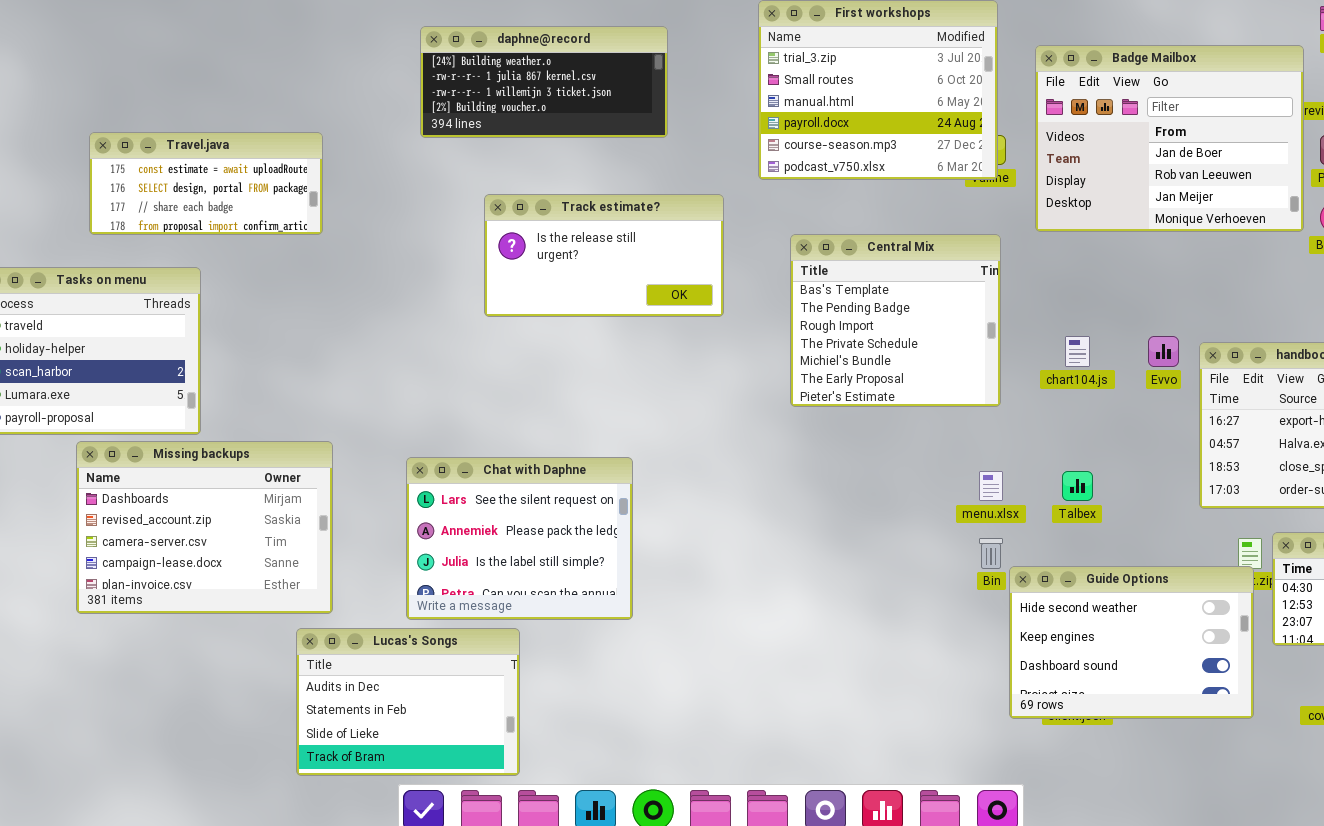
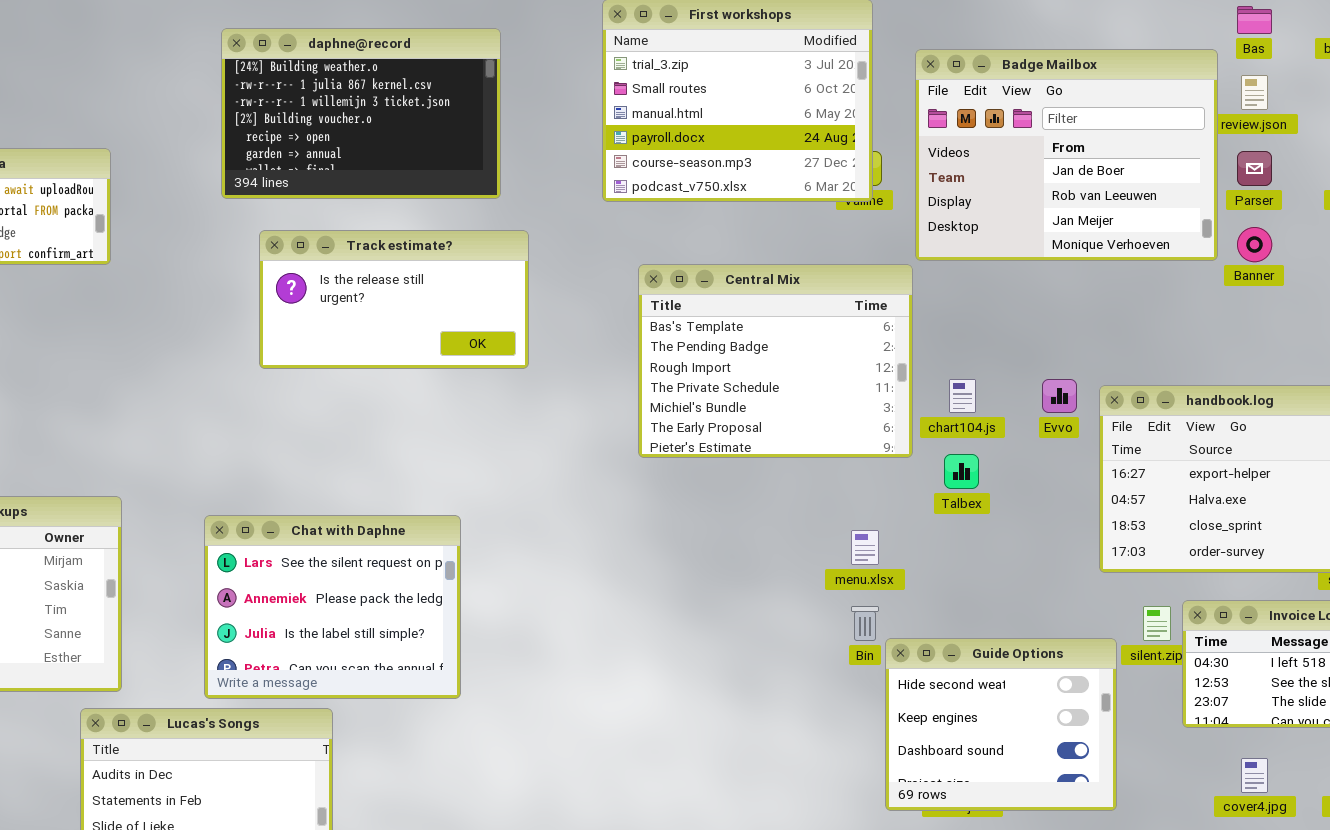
daphne@record: [420,26,668,138] -> [221,28,501,199], resized
Track estimate?: [484,194,724,317] -> [259,230,529,369], moved
Central Mix: [790,234,1001,407] -> [638,264,913,458], resized
Talbex: [1062,471,1093,501] -> [944,454,979,489], moved
Guide Options: [1009,566,1254,719] -> [885,638,1117,811], resized

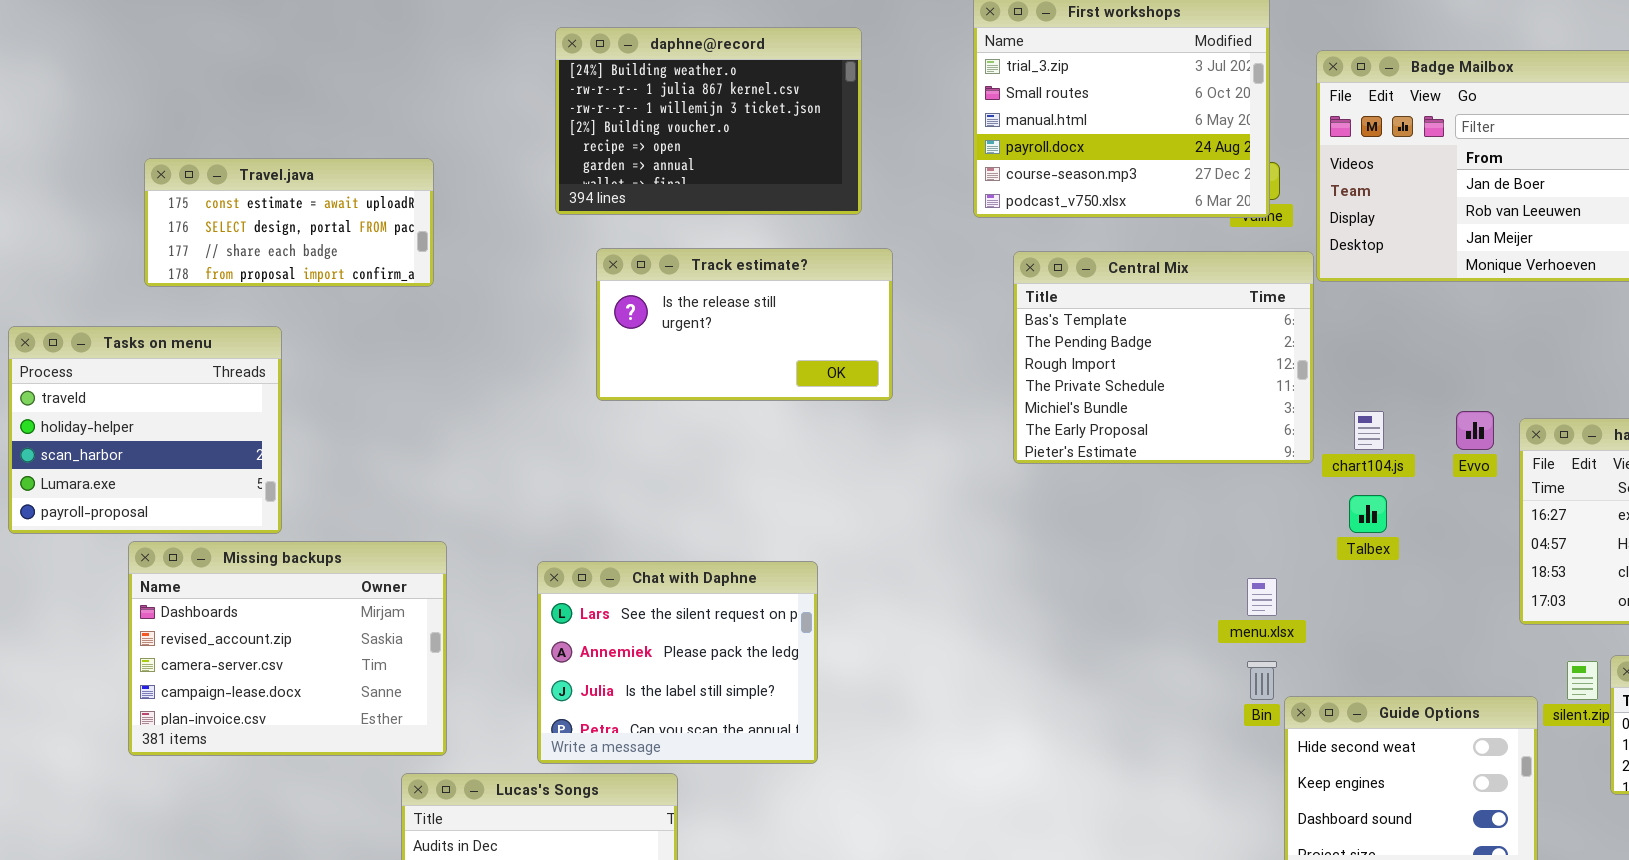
Central Mix: [638,264,913,458] -> [1013,251,1314,464], moved

